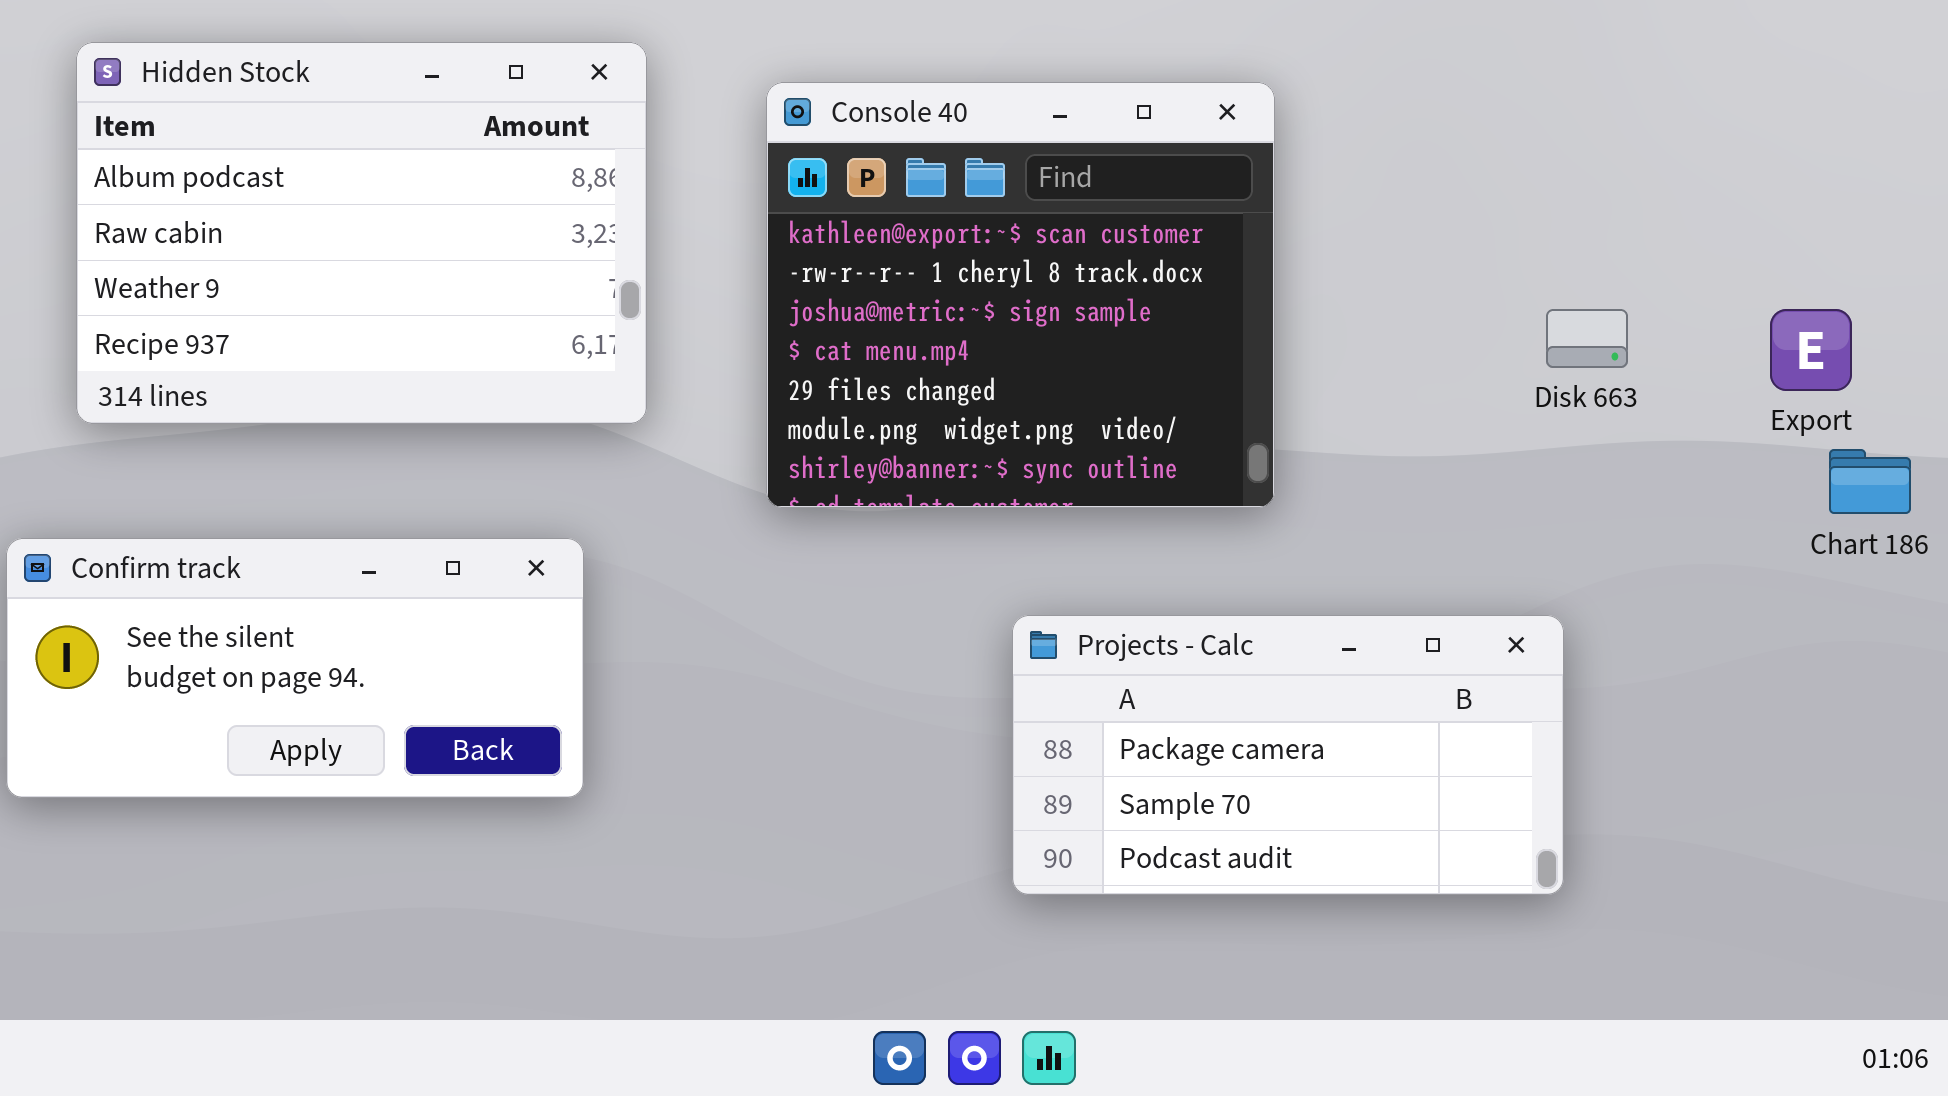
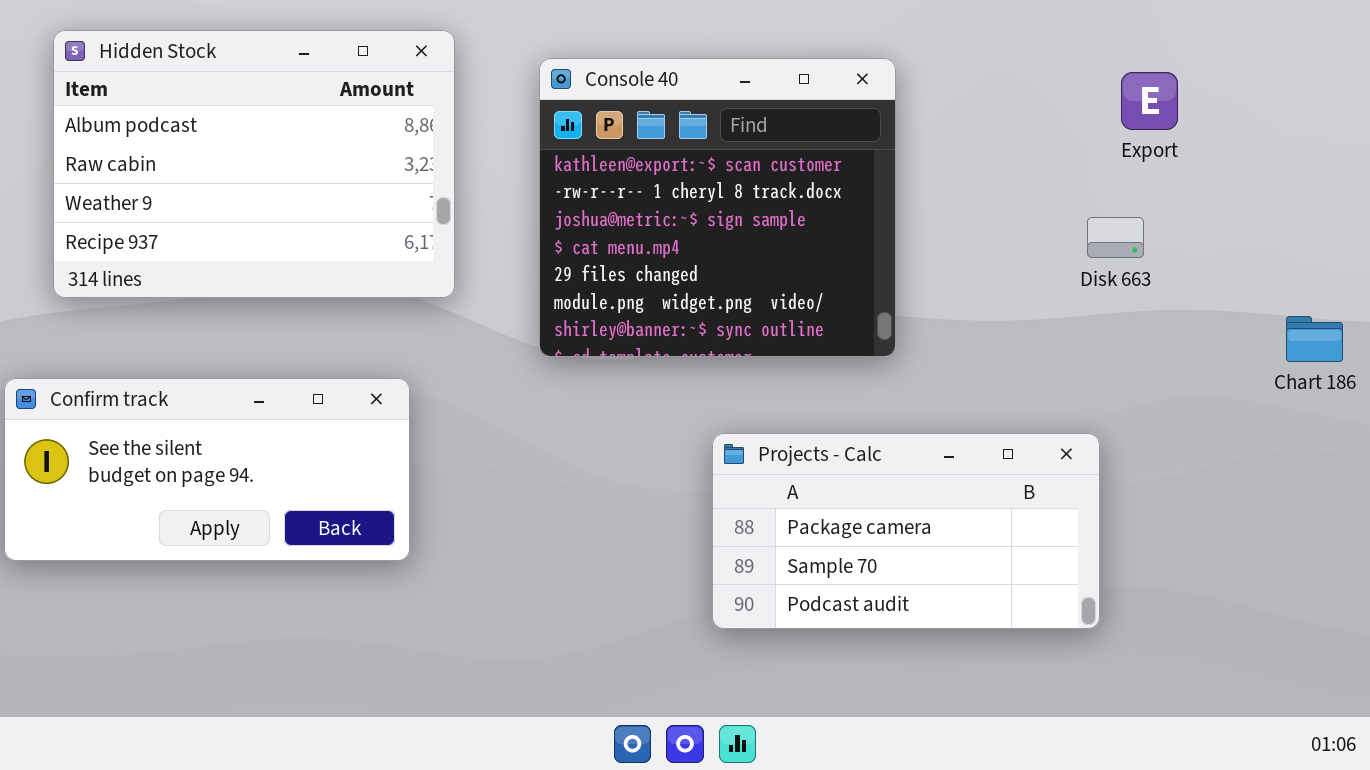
Export: [1770,309,1852,391] -> [1121,72,1178,130], moved

